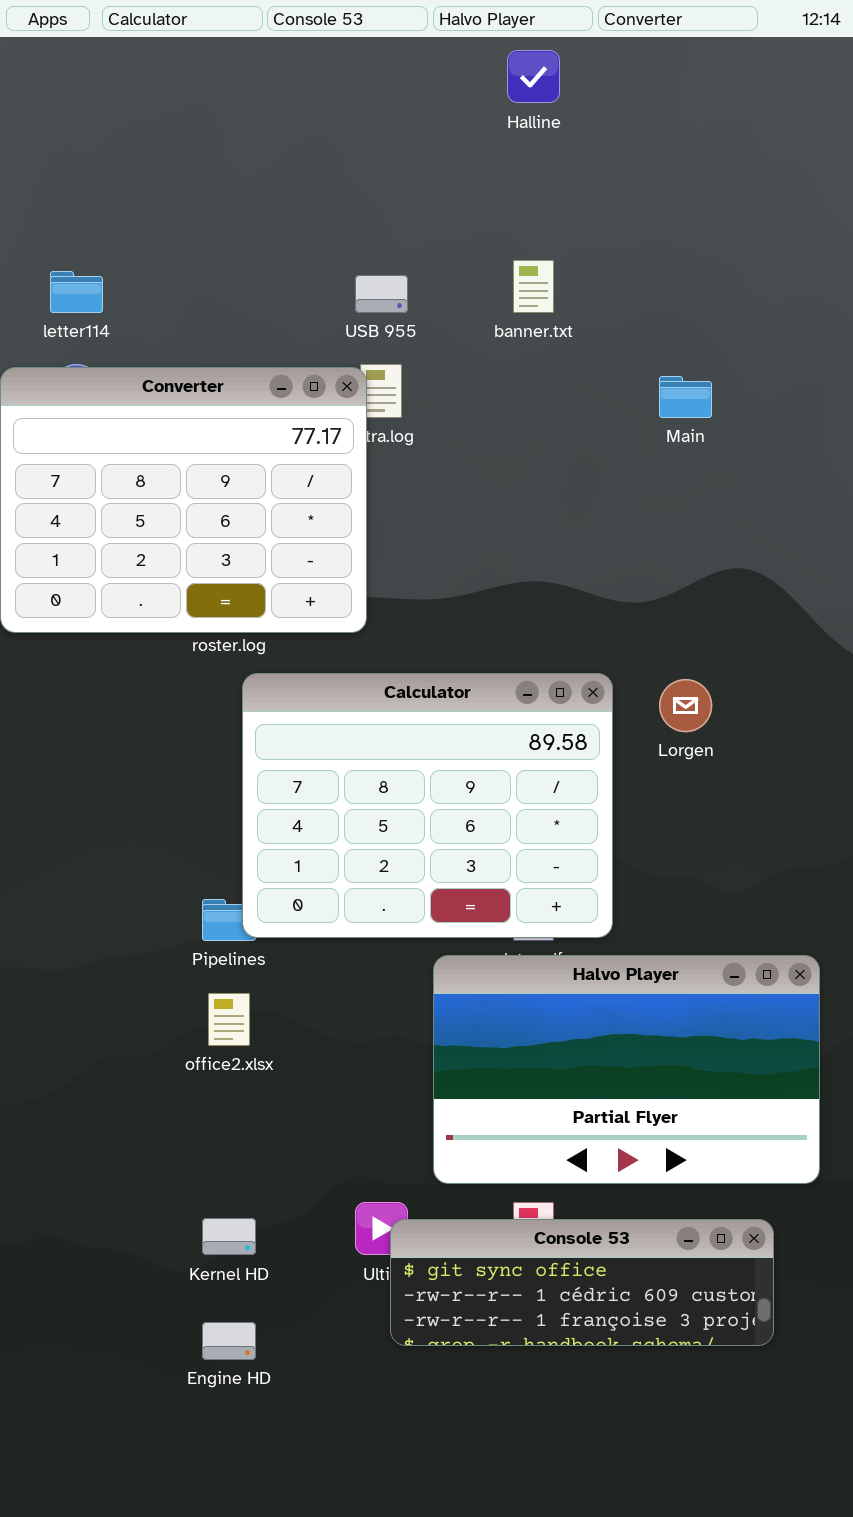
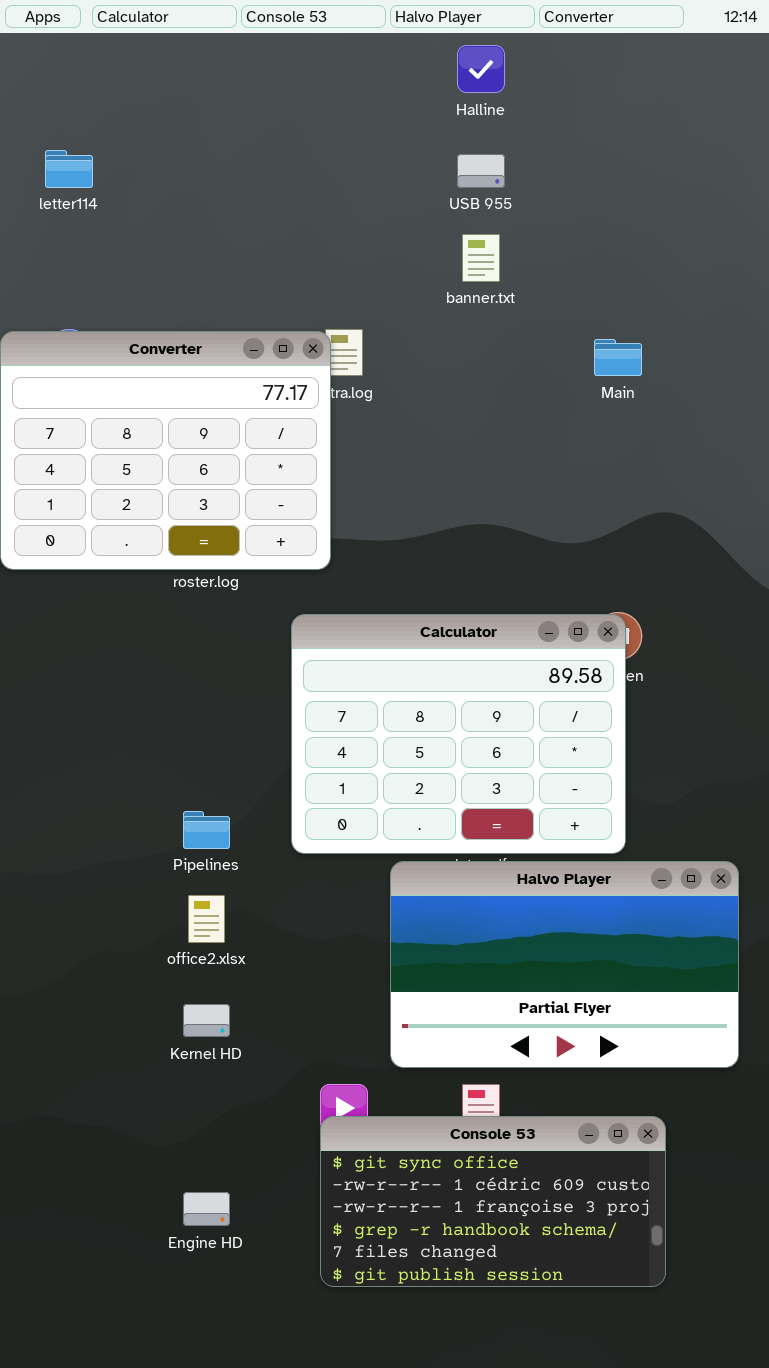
letter114: [50,271,103,313] -> [45,150,93,188], moved
USB 955: [355,275,408,313] -> [457,154,505,188], moved
Calculator: [242,673,613,938] -> [291,614,626,854], moved
Kernel HD: [202,1218,256,1255] -> [183,1004,230,1037], moved
Console 53: [390,1219,774,1346] -> [320,1116,666,1287], moved, resized

